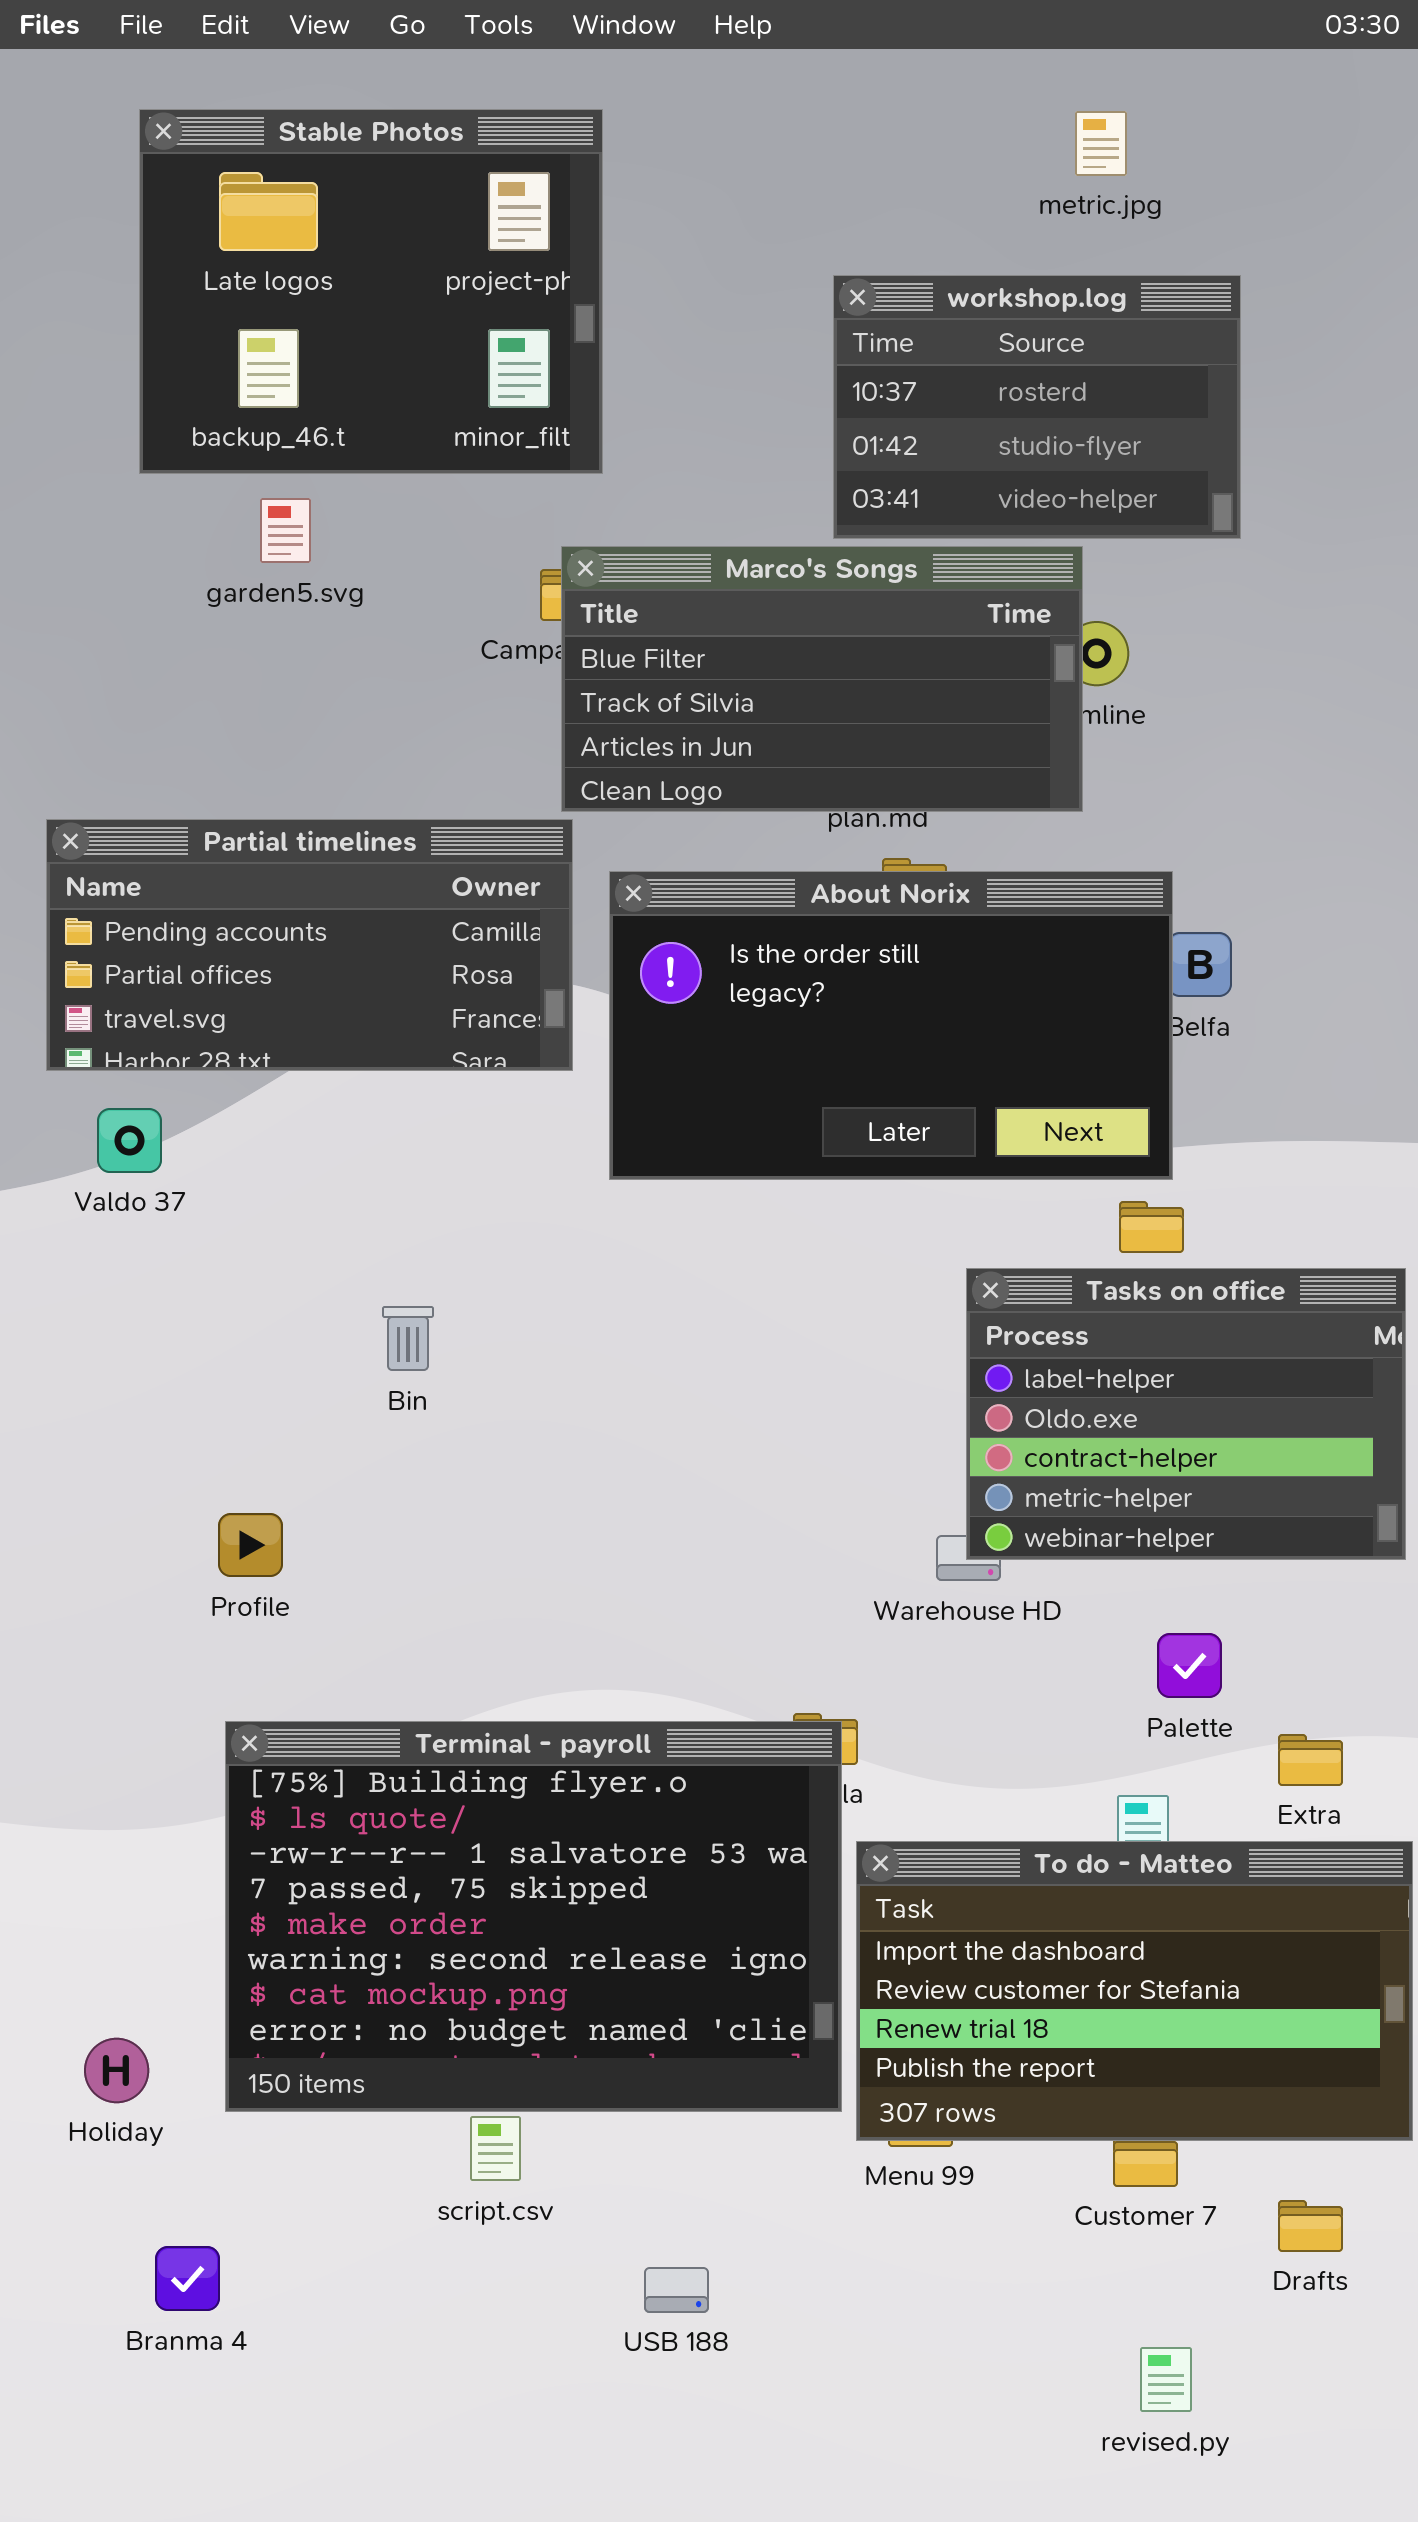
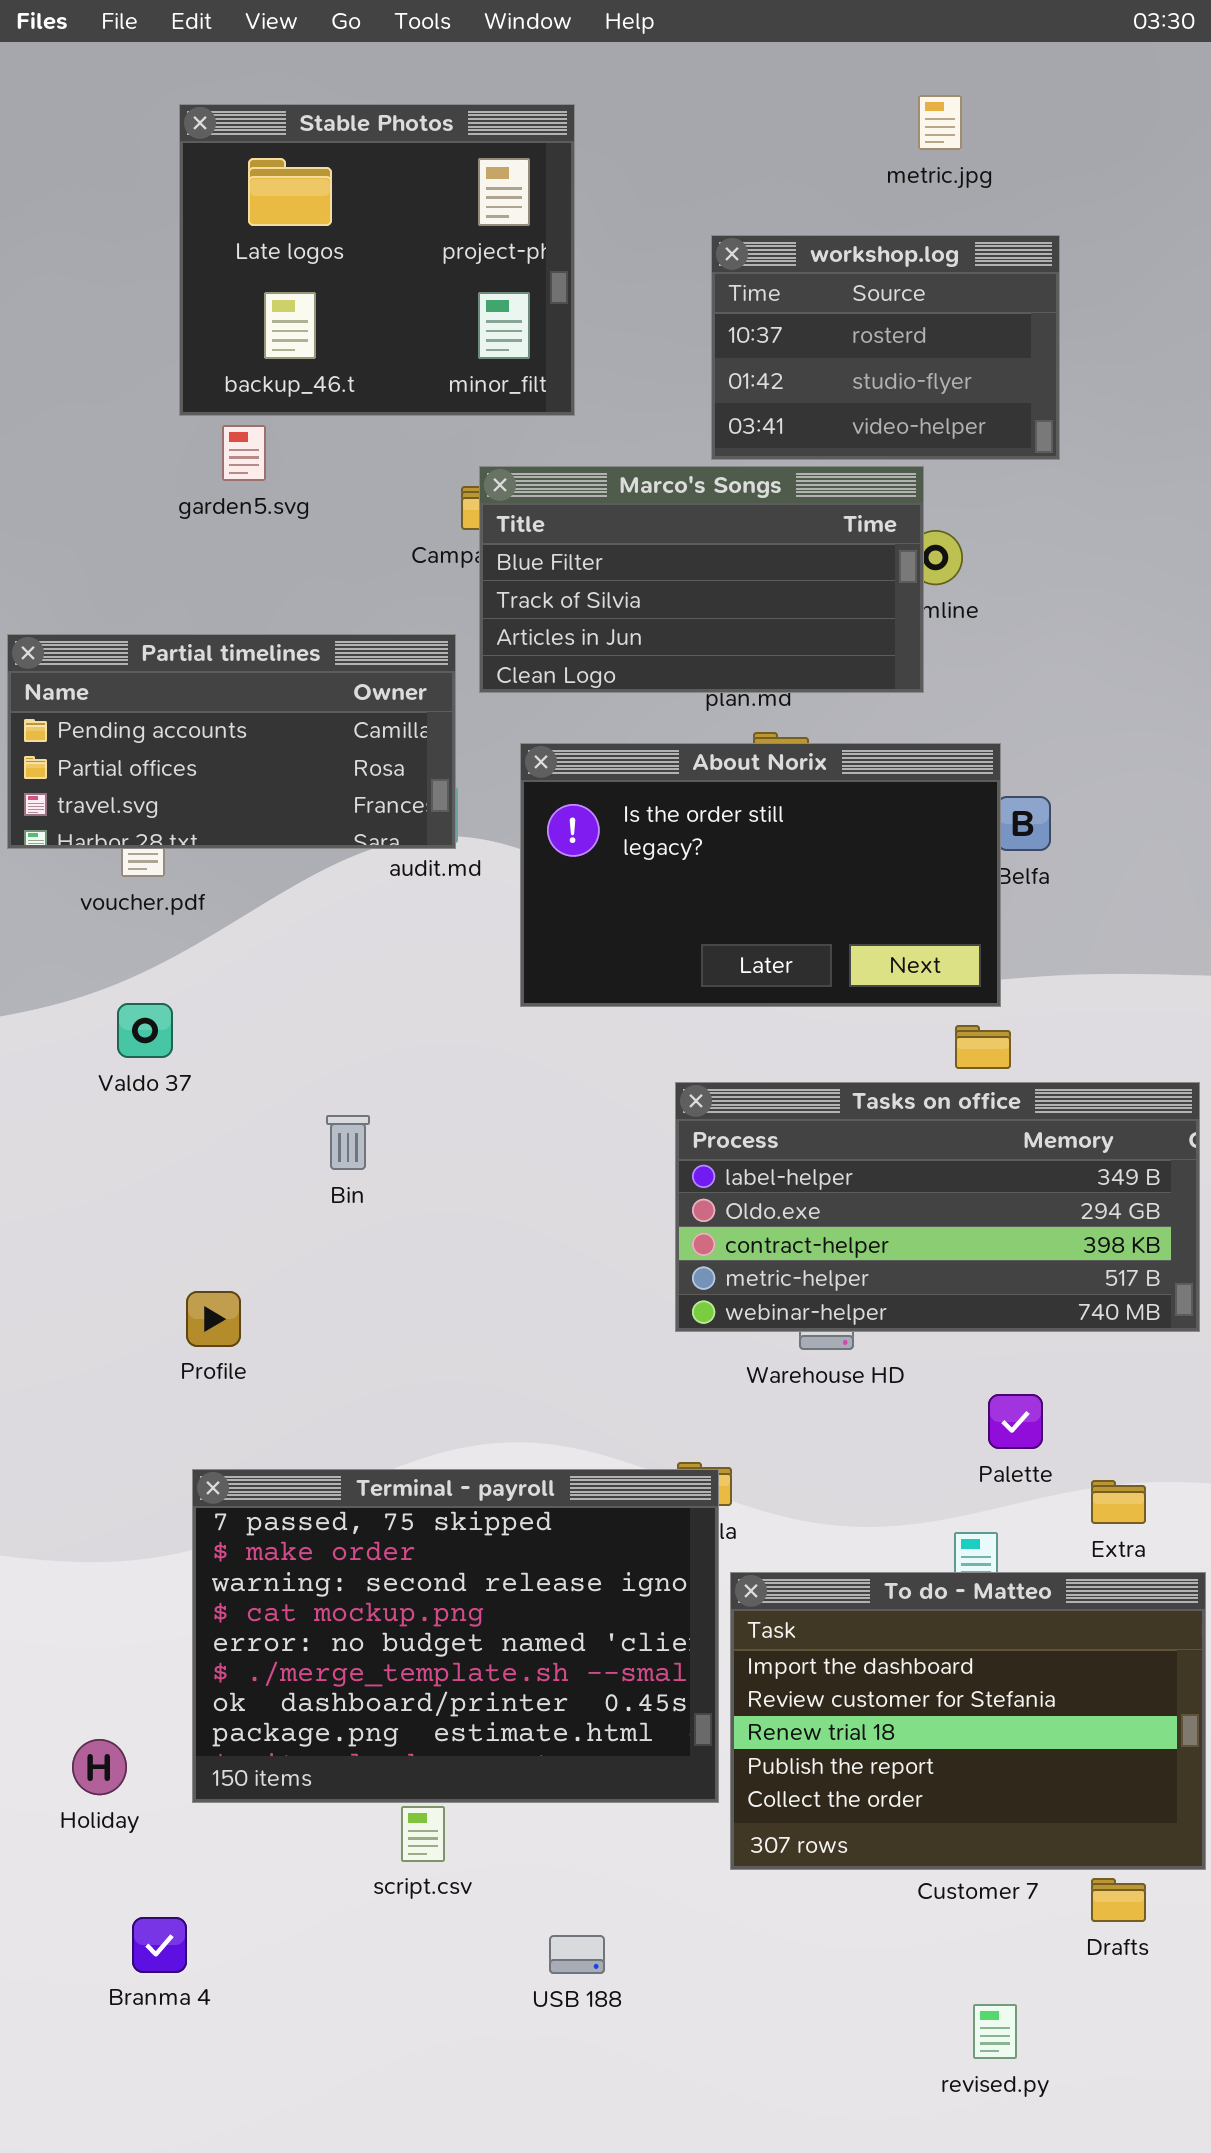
Stable Photos: [139,109,603,474] -> [179,104,575,416], moved
Partial timelines: [46,819,573,1071] -> [7,634,456,849], moved
Valdo 37: [97,1108,162,1173] -> [117,1003,173,1058], moved
Tasks on office: [966,1268,1406,1560] -> [675,1082,1200,1332], resized
Terminal - payroll: [225,1721,842,2112] -> [192,1469,719,1803], scrolled down 3 rows
To do - Matteo: [856,1841,1413,2141] -> [730,1572,1206,1870], resized

